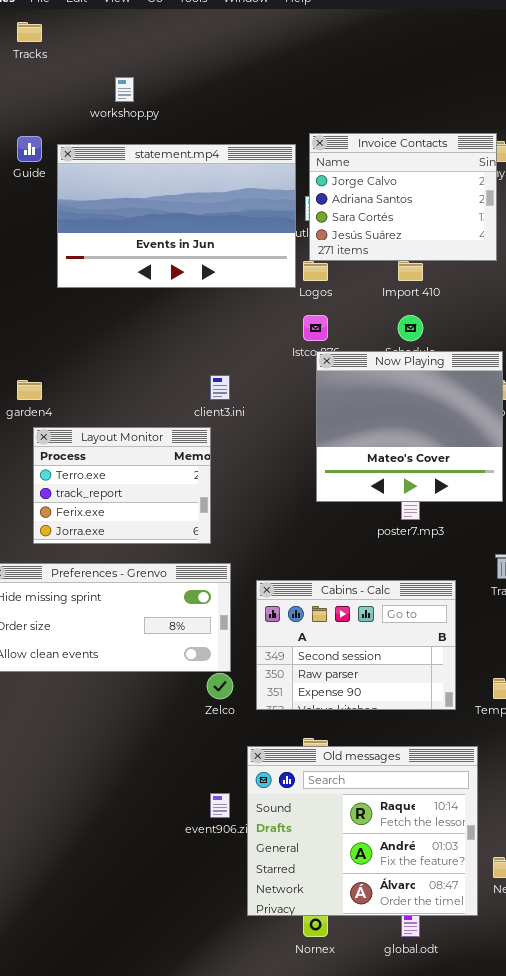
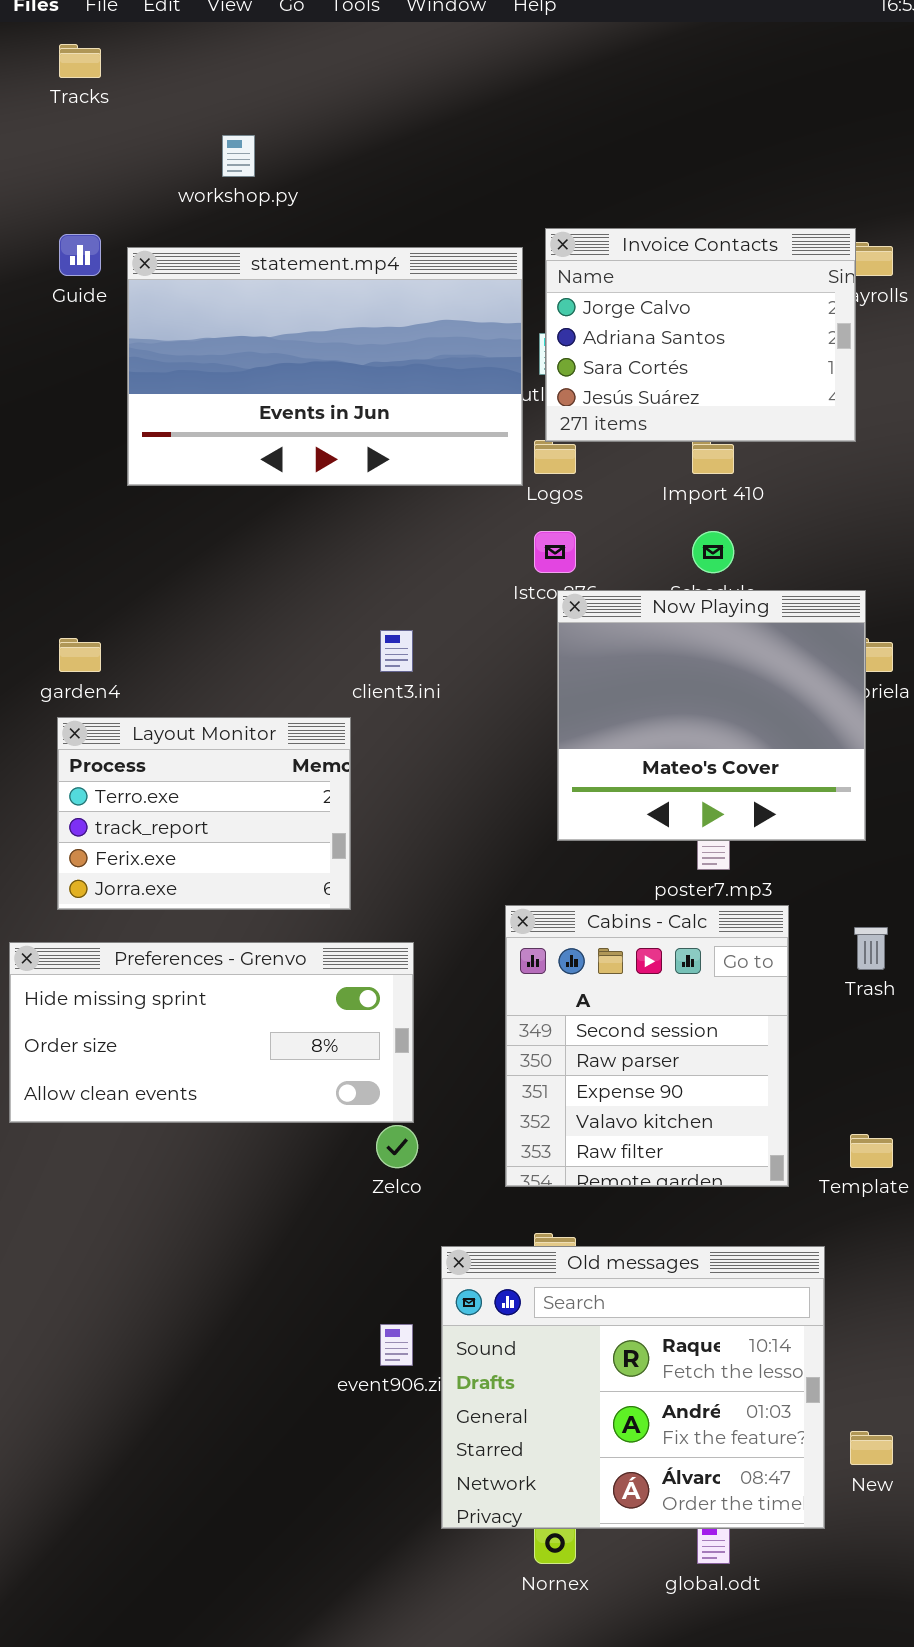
Layout Monitor: [33,427,211,544] -> [57,717,351,910], moved
Cabins - Calc: [256,580,456,710] -> [505,905,789,1187], resized

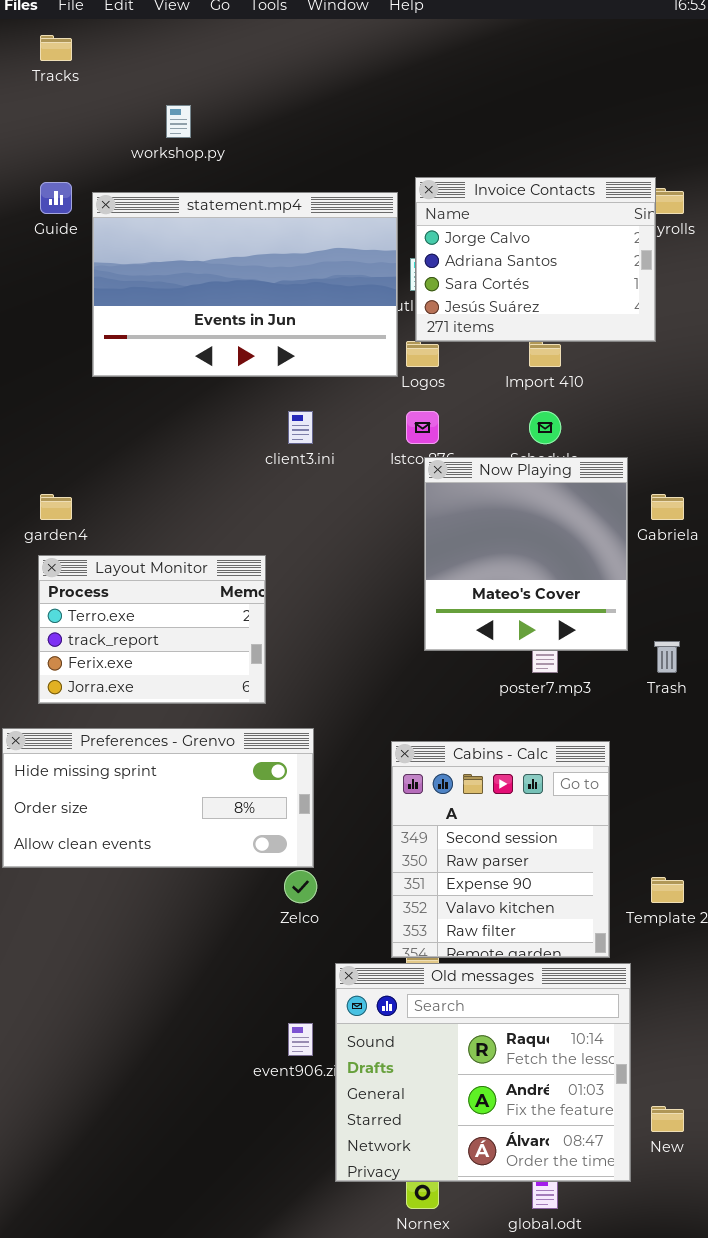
Now Playing: [557,590,866,841] -> [424,457,628,651], resized
client3.ini: [380,630,413,672] -> [288,411,313,444], moved
Cabins - Calc: [505,905,789,1187] -> [391,741,610,958], moved
Trash: [854,927,888,970] -> [654,641,680,673], moved

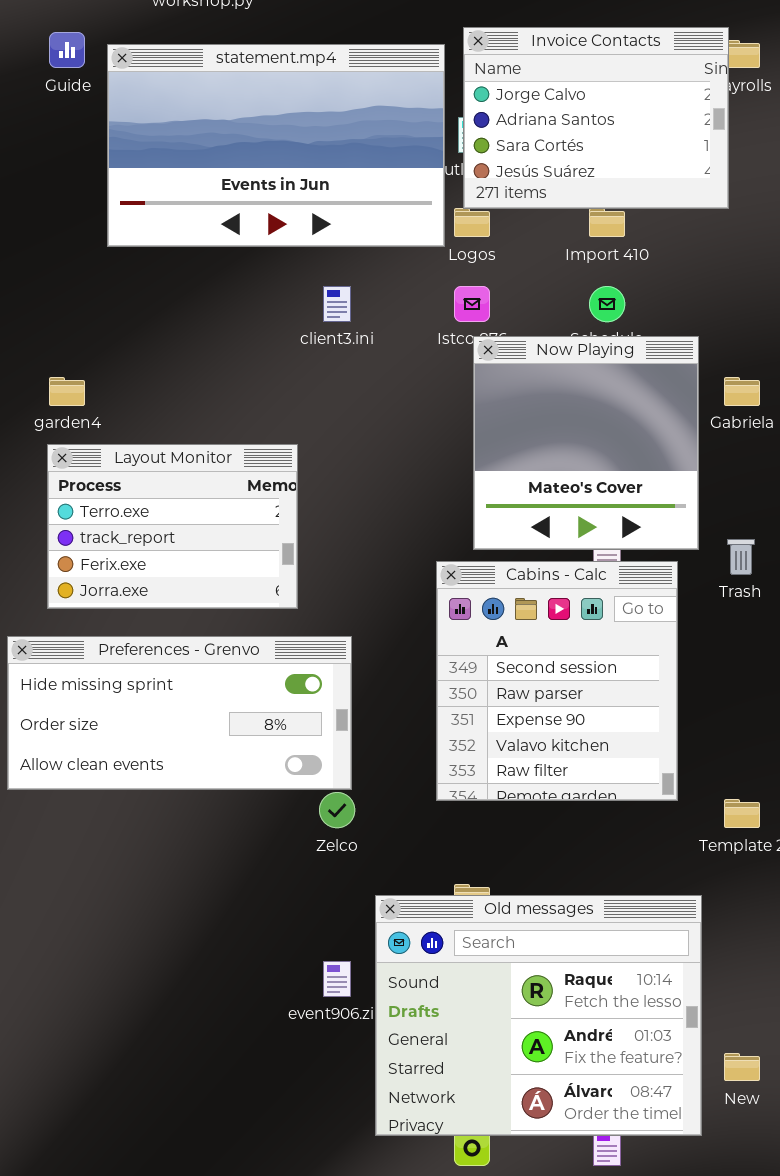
Cabins - Calc: [391,741,610,958] -> [436,561,678,801], moved

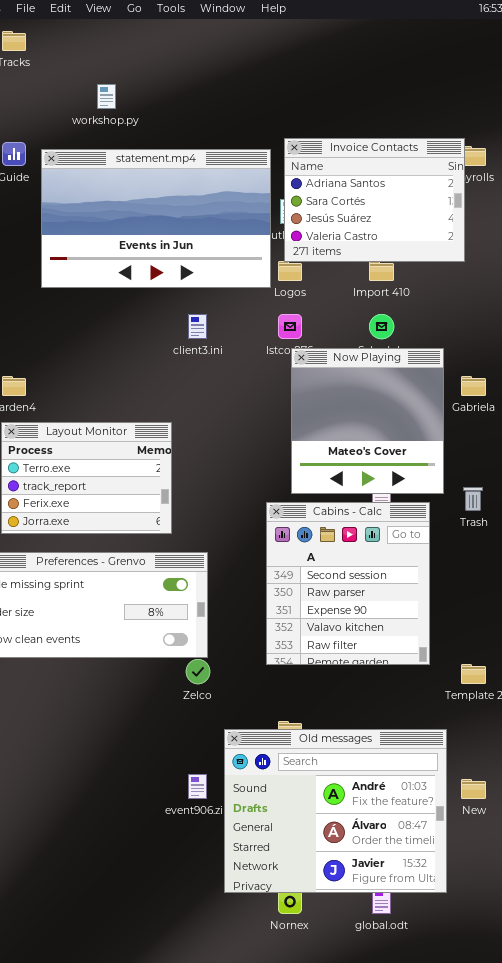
Invoice Contacts: [463,27,729,209] -> [284,138,465,262], scrolled down 1 row
Old messages: [375,895,702,1136] -> [224,729,447,893], scrolled down 1 row
New: [724,1053,760,1081] -> [461,779,486,799], moved

